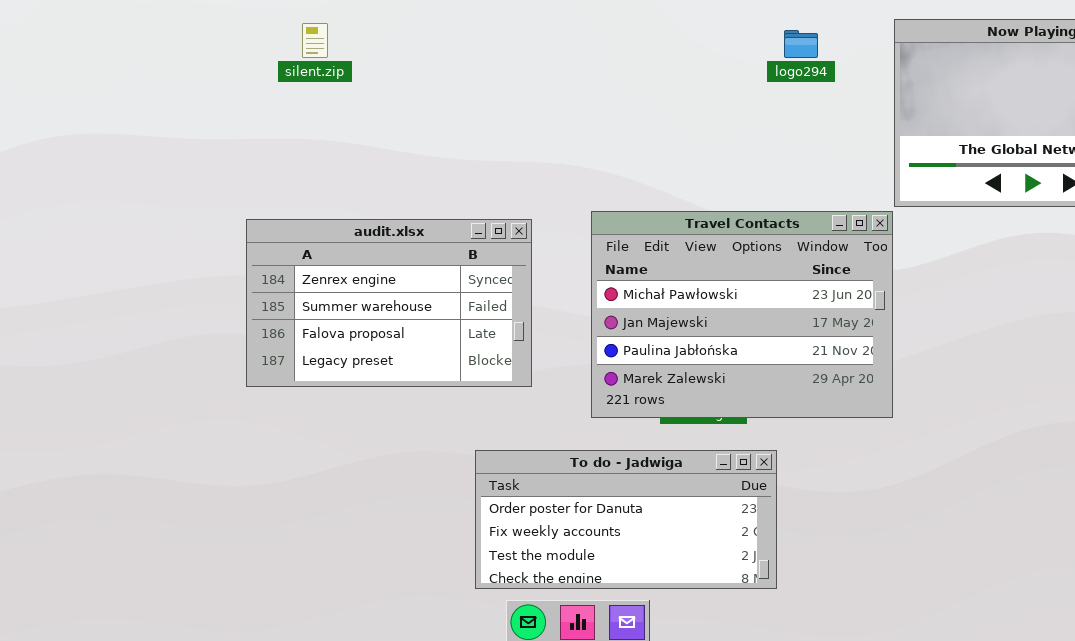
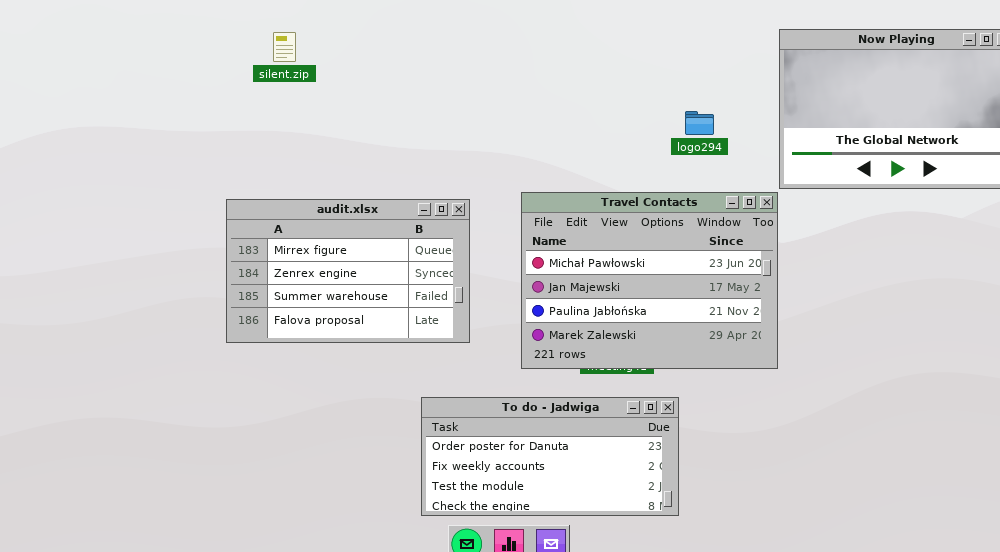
logo294: [784,30,818,58] -> [685,111,714,135], moved
audit.xlsx: [246,219,532,387] -> [226,199,470,343], scrolled up 1 row

